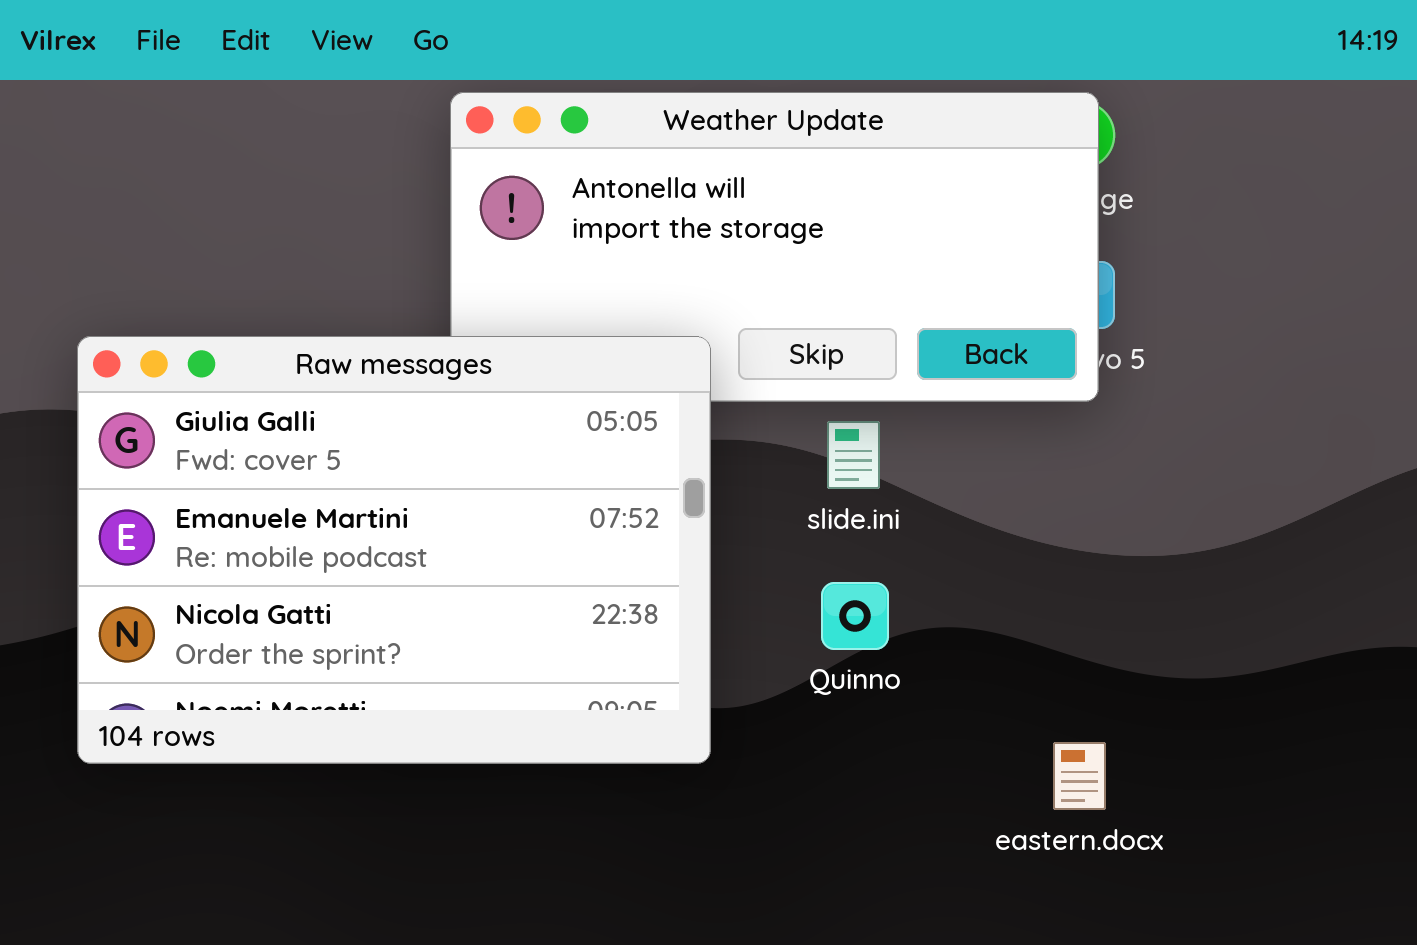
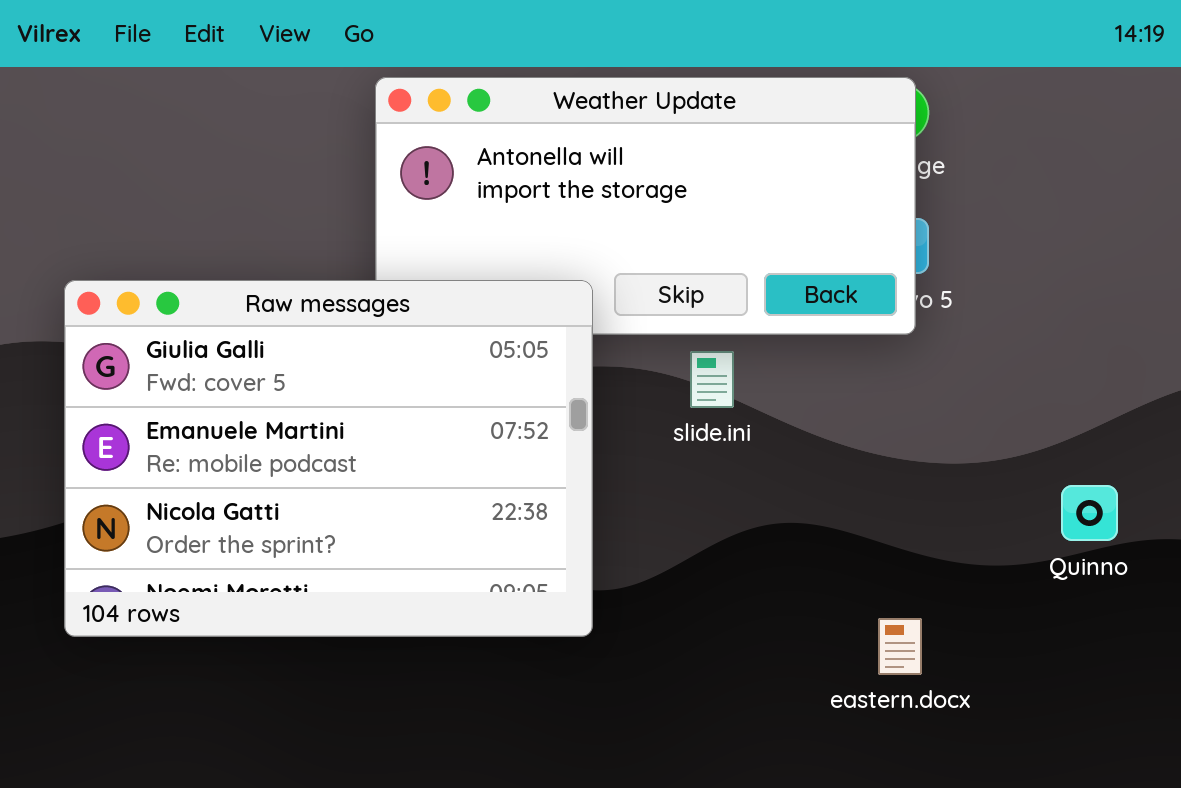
Quinno: [821,582,889,650] -> [1061,485,1118,541], moved

